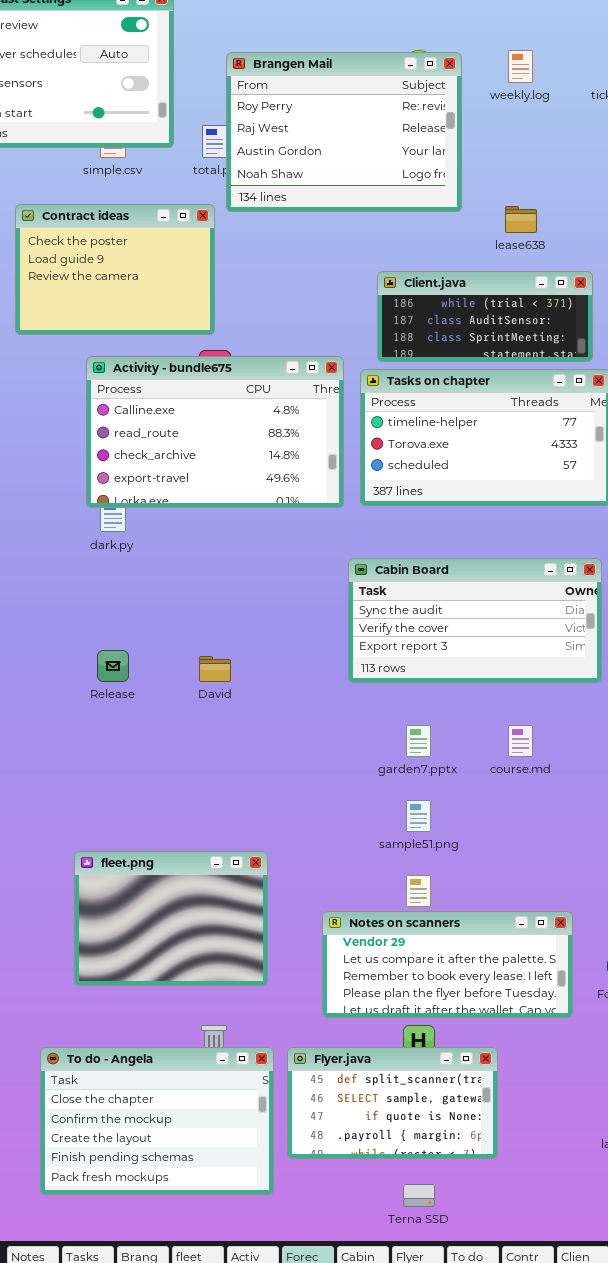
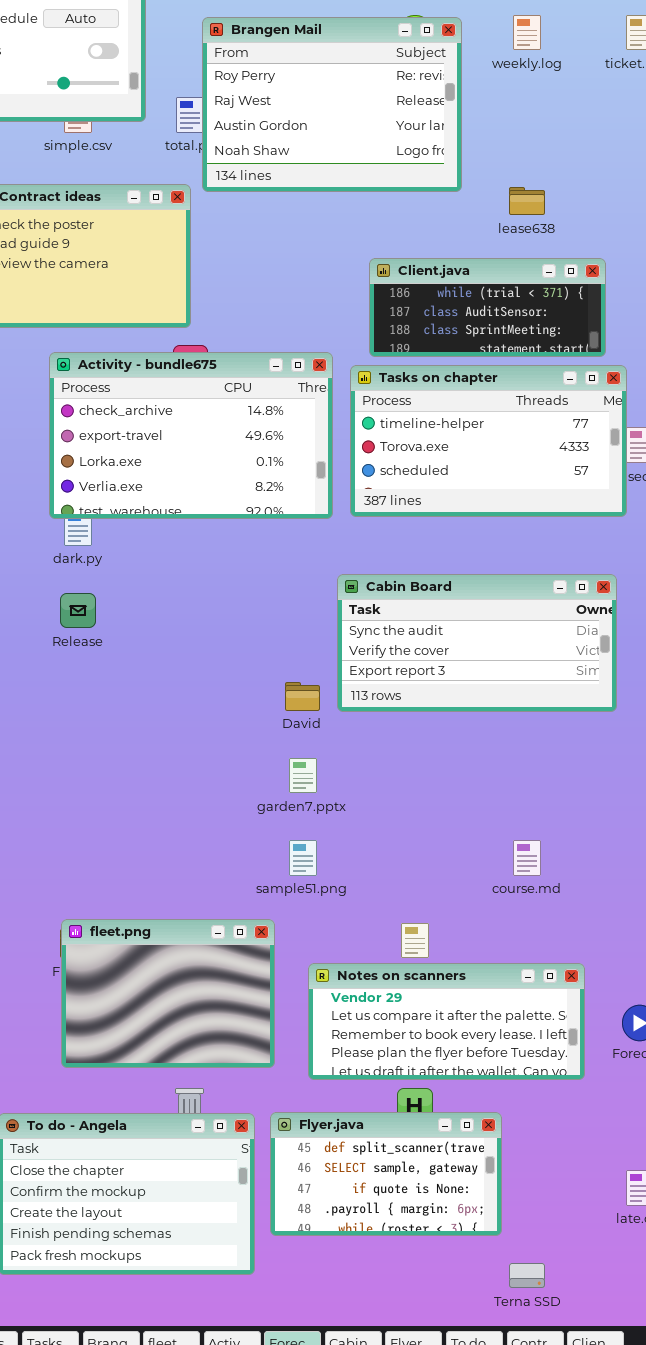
Activity - bundle675: [86,356,344,508] -> [49,352,333,519], scrolled down 2 rows
Release: [97,650,129,682] -> [60,593,96,628], moved
David: [199,656,231,682] -> [285,682,320,711], moved
garden7.pptx: [406,725,431,757] -> [289,758,317,793], moved
course.md: [508,725,533,757] -> [513,840,541,876], moved
sample51.png: [406,800,431,832] -> [289,840,317,876], moved
fleet.png: [74,851,268,986] -> [61,919,275,1068], moved
Terna SSD: [403,1184,435,1207] -> [509,1263,545,1288], moved

